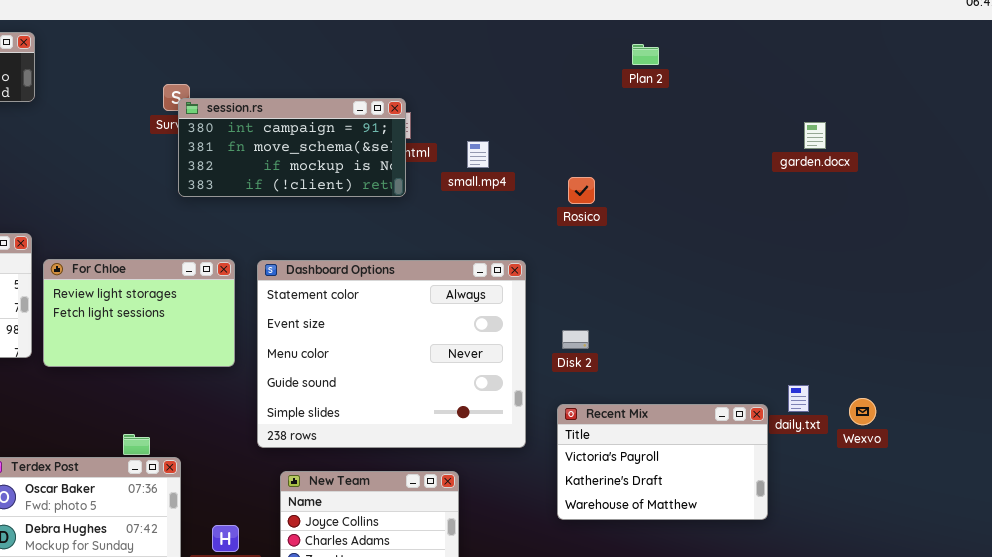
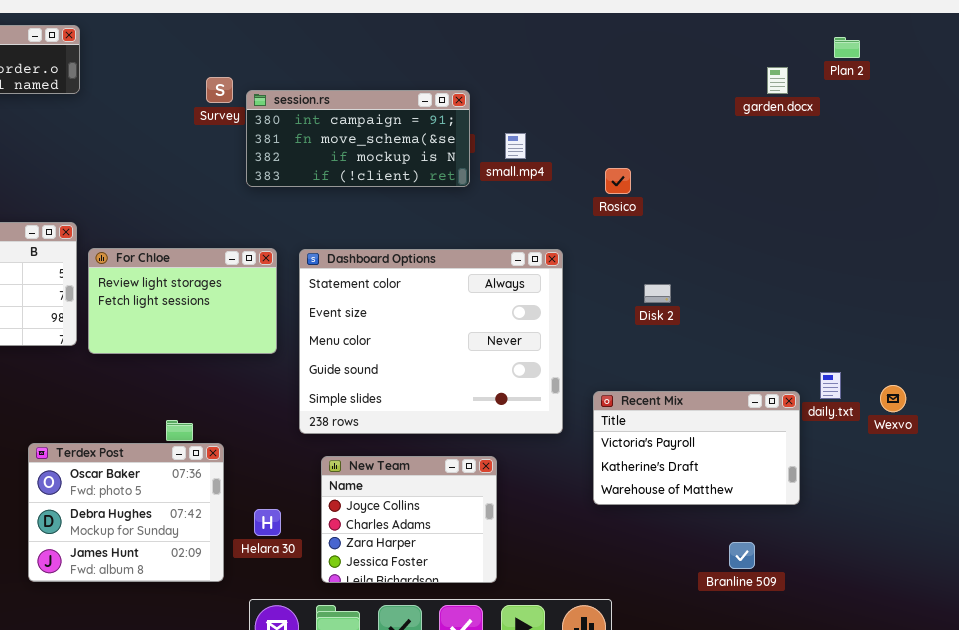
Plan 2: [632,44,659,65] -> [834,37,860,58], moved
session.rs: [178,98,406,197] -> [246,90,470,187], moved
garden.docx: [804,122,826,149] -> [767,67,788,94], moved
Disk 2: [562,330,589,349] -> [644,284,671,303], moved

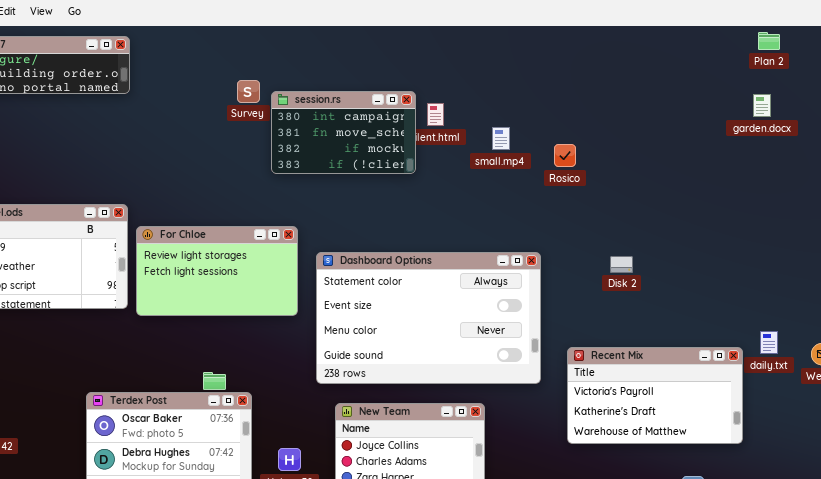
Plan 2: [834,37,860,58] -> [758,32,780,50], moved
garden.docx: [767,67,788,94] -> [753,94,771,117], moved
session.rs: [246,90,470,187] -> [271,91,416,174], resized
Rosico: [605,168,631,194] -> [554,144,576,167], moved
Dashboard Options: [299,249,563,434] -> [316,252,541,384], resized

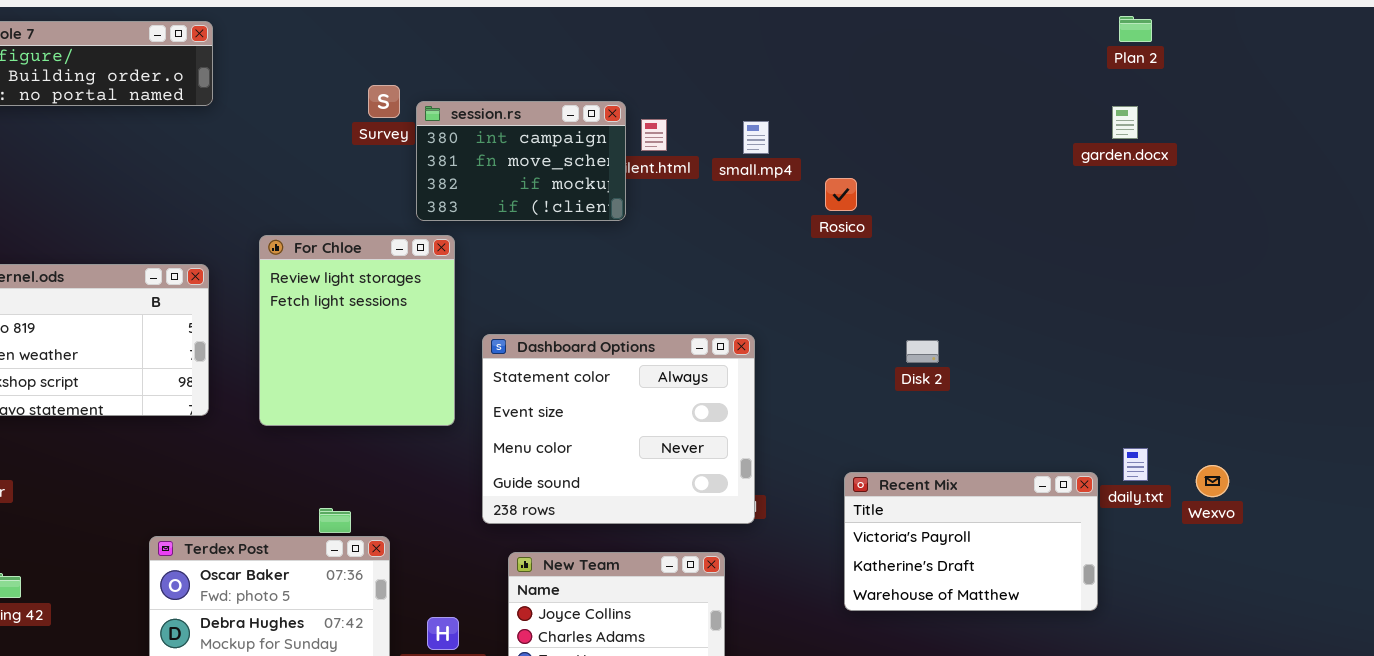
small.mp4: [492,127,510,150] -> [743,121,769,154], moved
For Chloe: [136,226,298,316] -> [259,235,455,426], resized
Dashboard Options: [316,252,541,384] -> [482,334,755,524], resized

